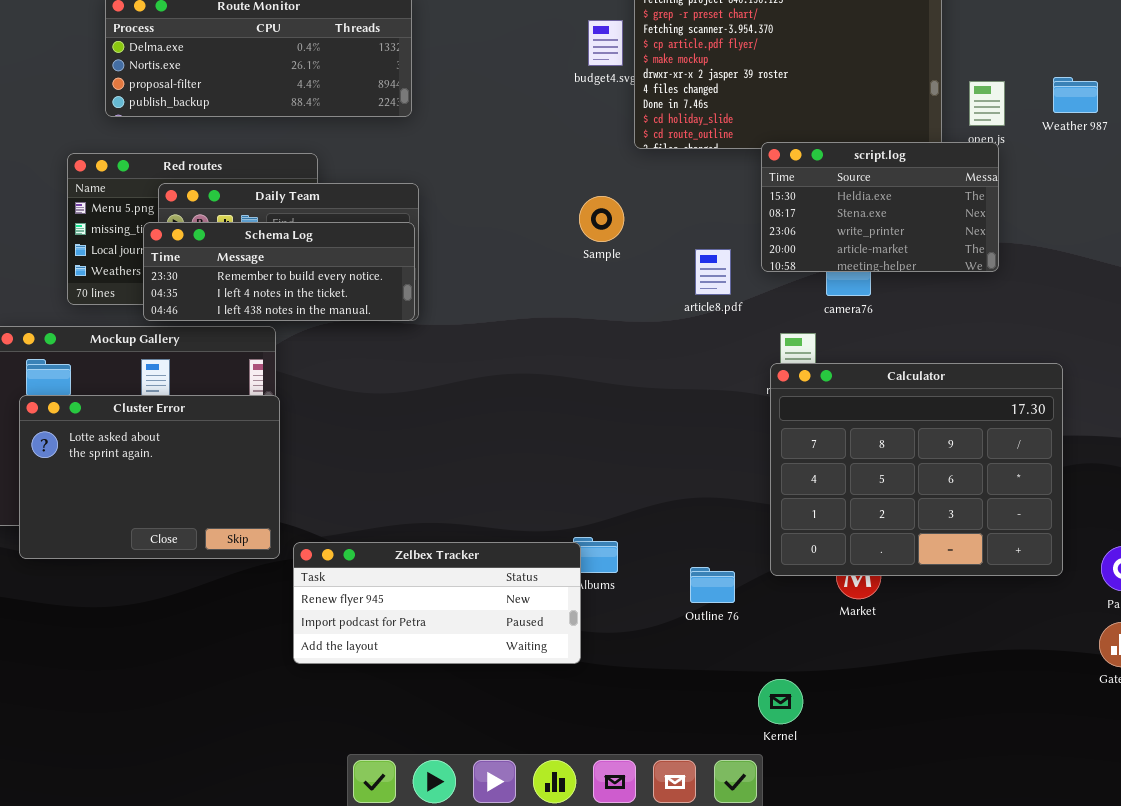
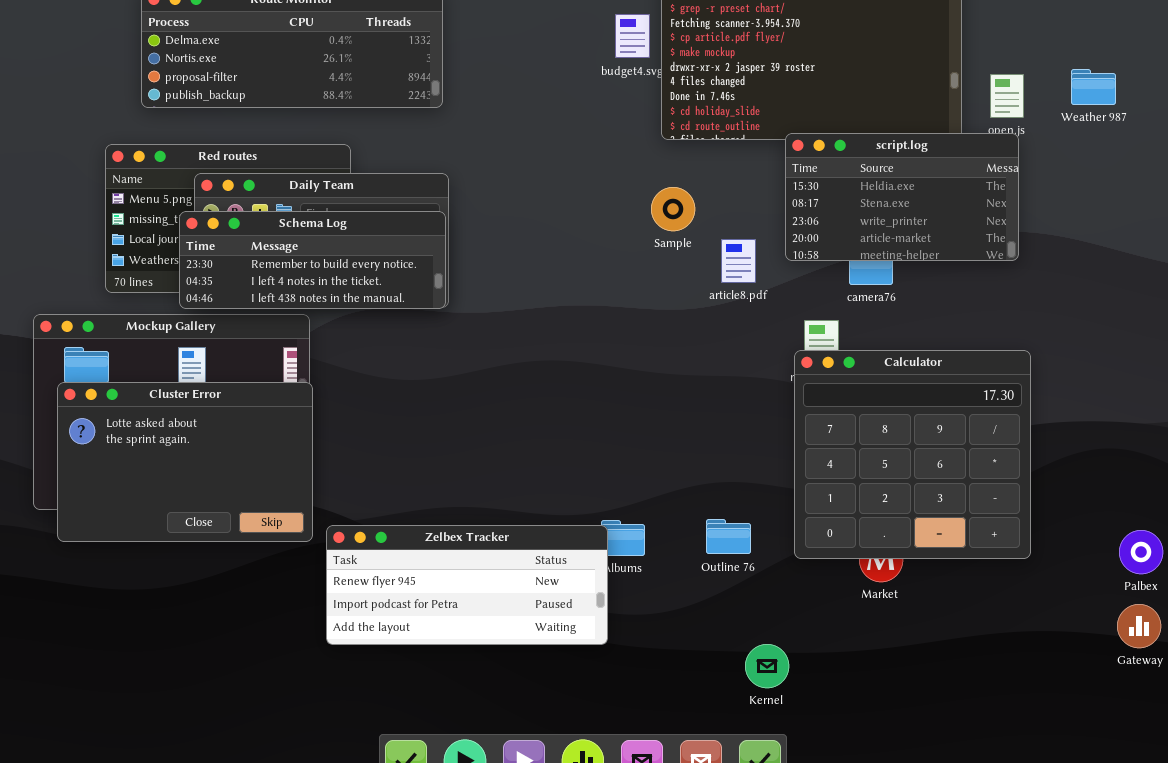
Sample: [579,196,624,242] -> [651,187,695,231], moved
Calculator: [770,363,1063,576] -> [794,350,1031,559], resized
Outline 76: [690,567,735,603] -> [706,519,751,554], moved
Kernel: [758,679,803,724] -> [745,644,789,688], moved

